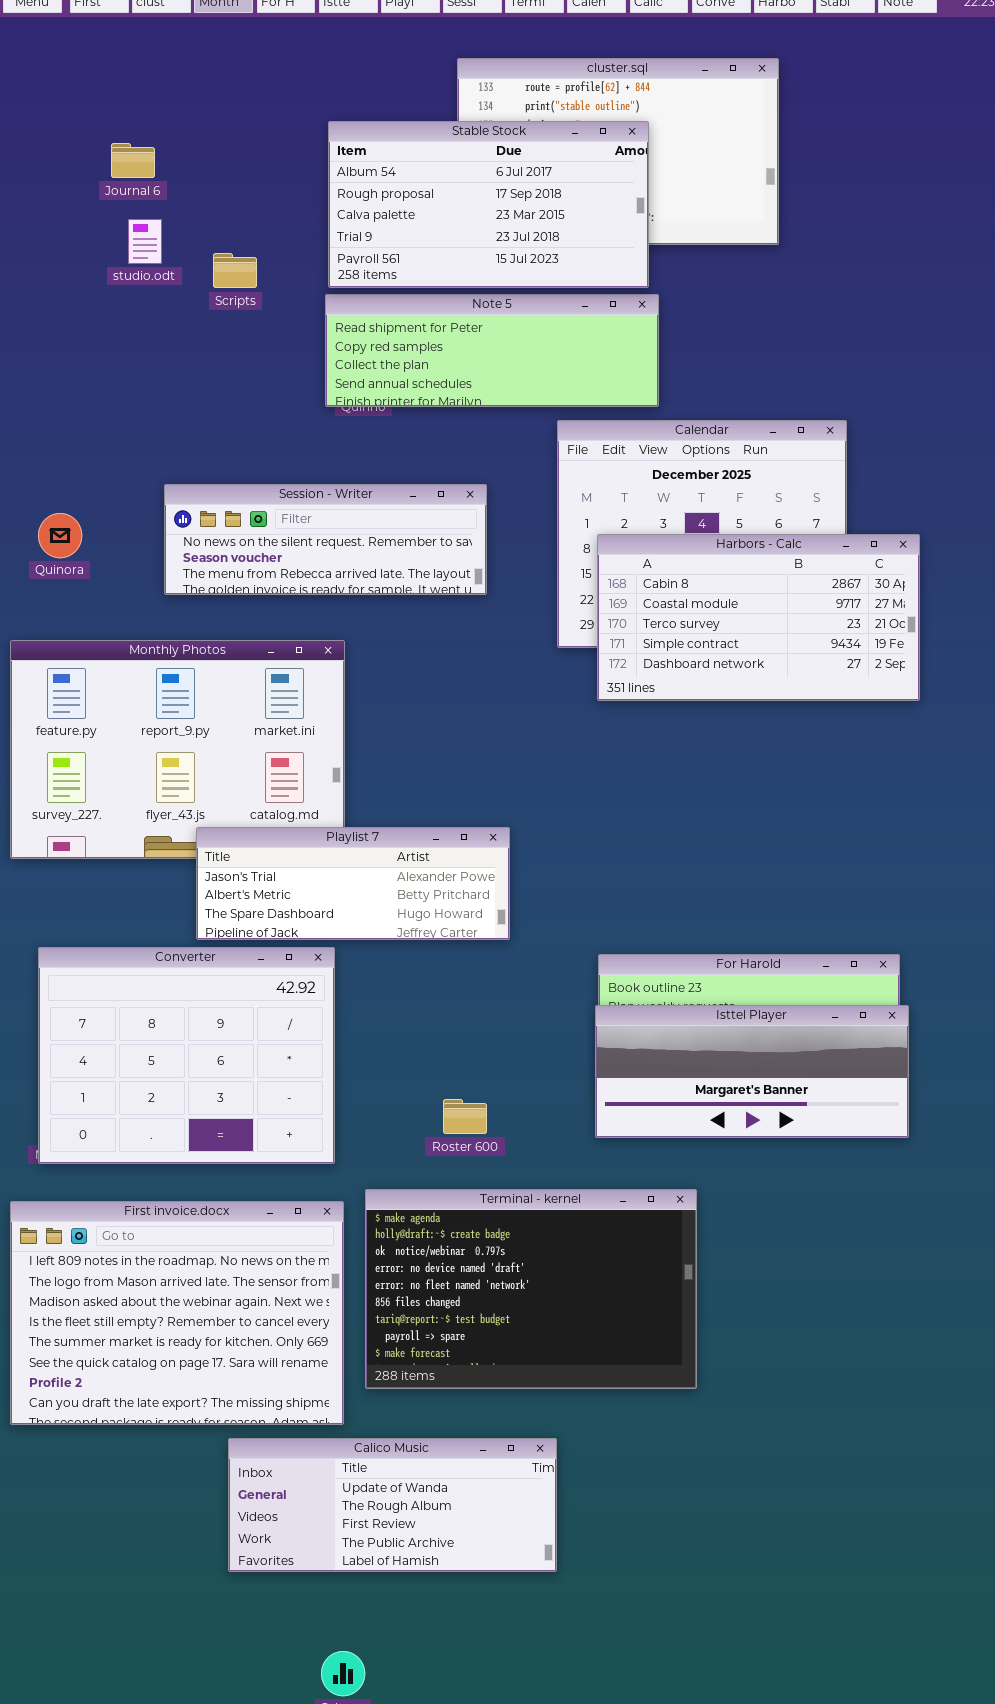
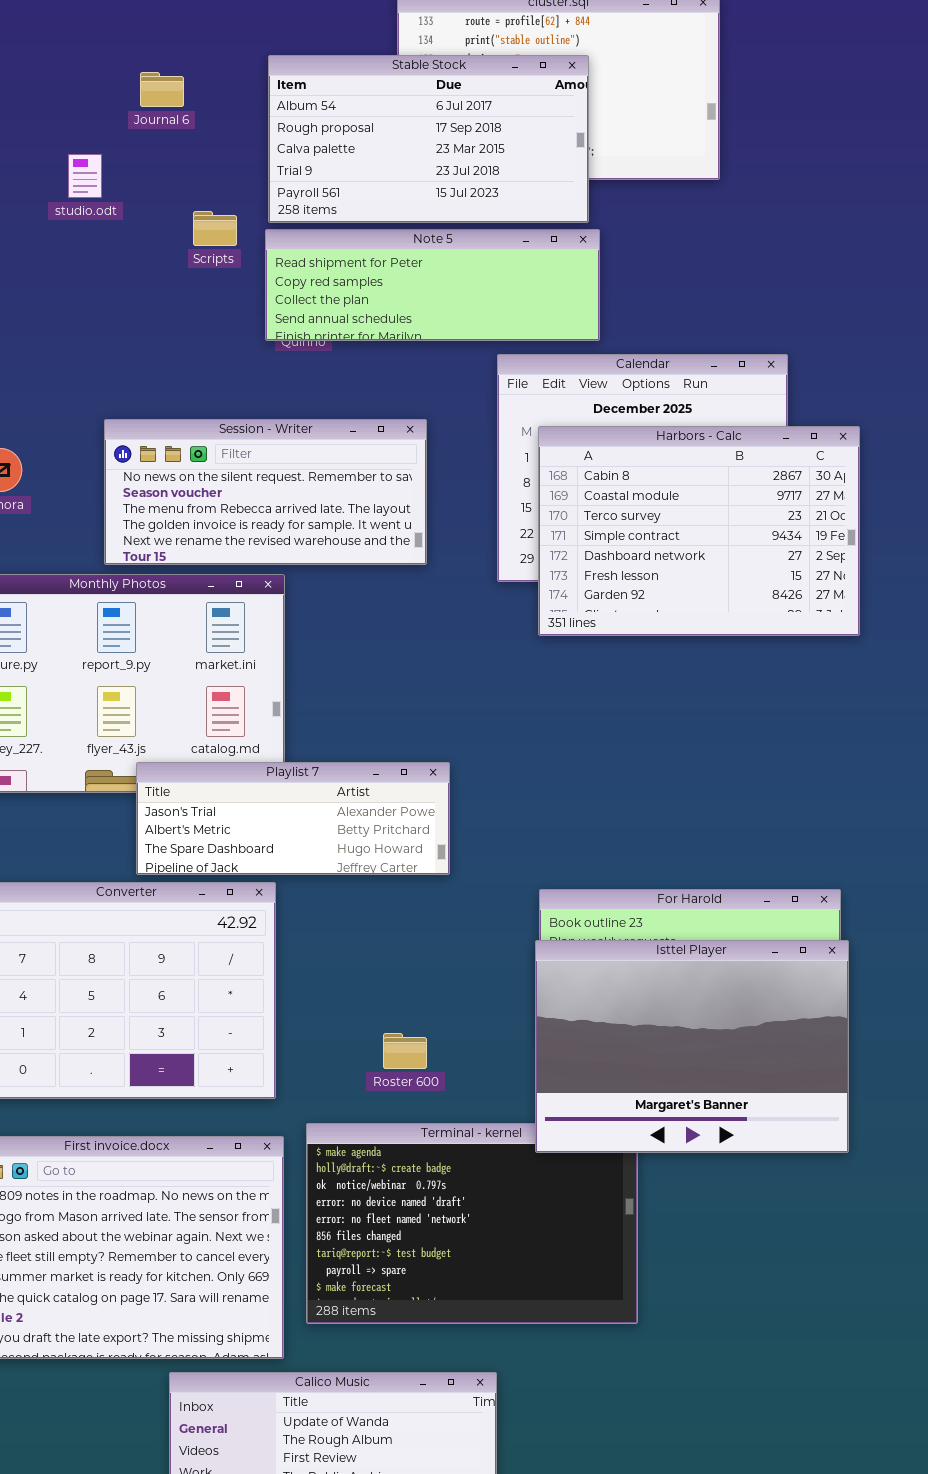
Journal 6: [111,143,155,178] -> [140,72,184,107], moved
Scripts: [213,253,257,288] -> [193,211,237,246], moved
Session - Writer: [164,484,487,595] -> [104,419,427,565], resized
Harbors - Calc: [597,534,920,701] -> [538,426,860,636], resized
Isttel Player: [595,1005,909,1138] -> [535,940,849,1153], resized

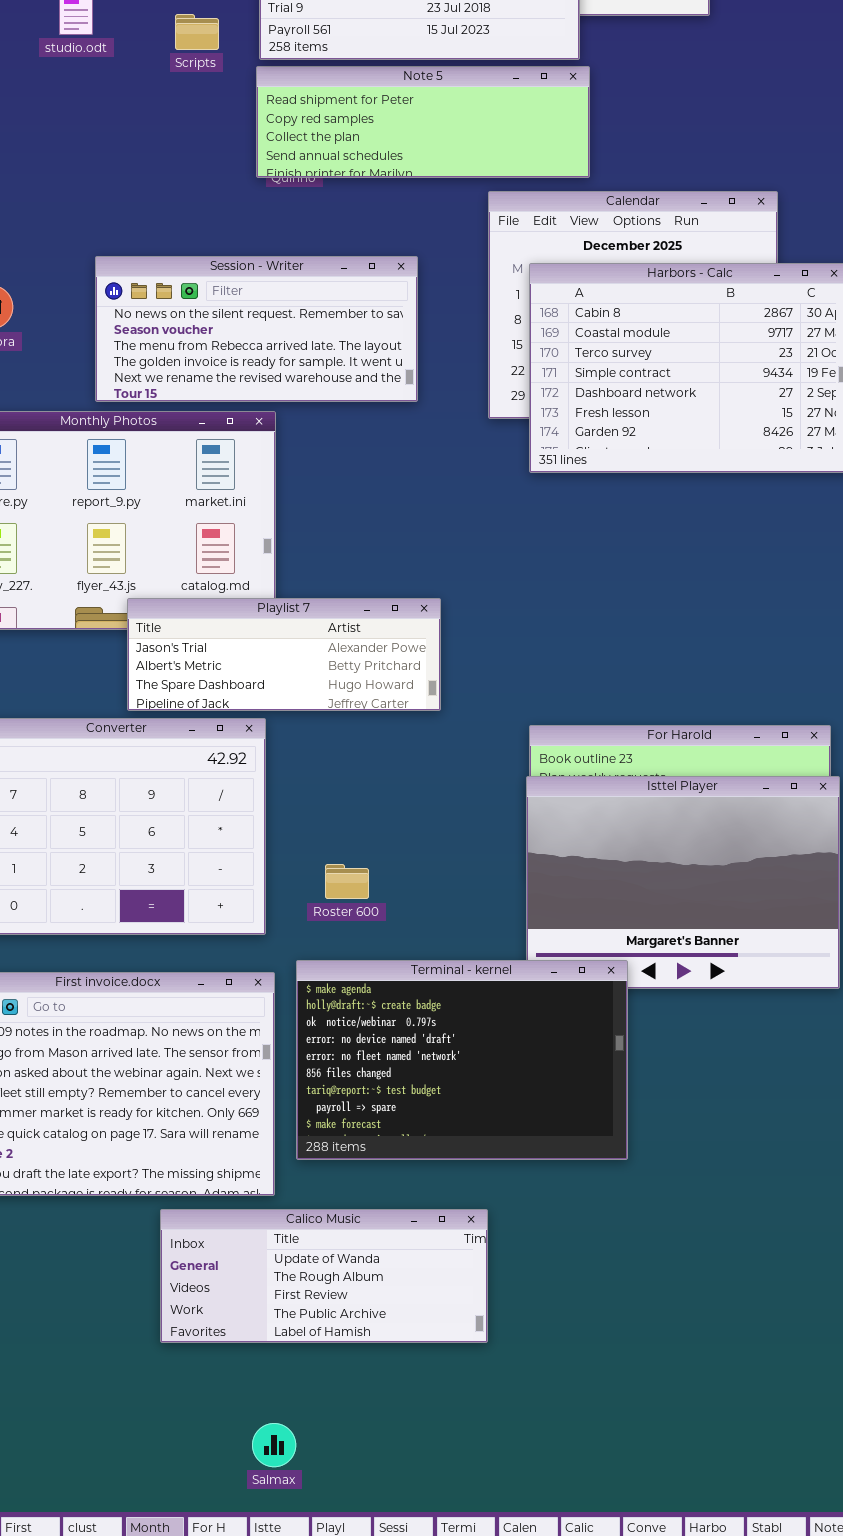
Scripts: [193,211,237,246] -> [175,14,219,50], moved
Roster 600: [383,1033,427,1069] -> [325,864,369,899], moved
Terminal - kernel: [306,1123,638,1324] -> [296,960,628,1160], raised

